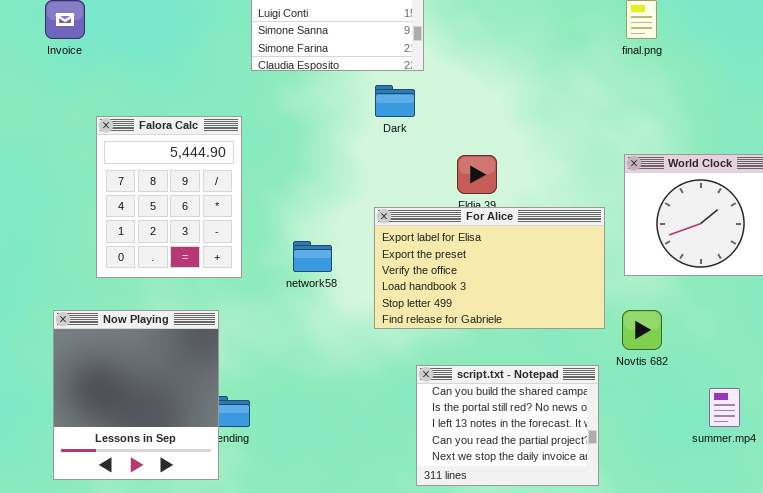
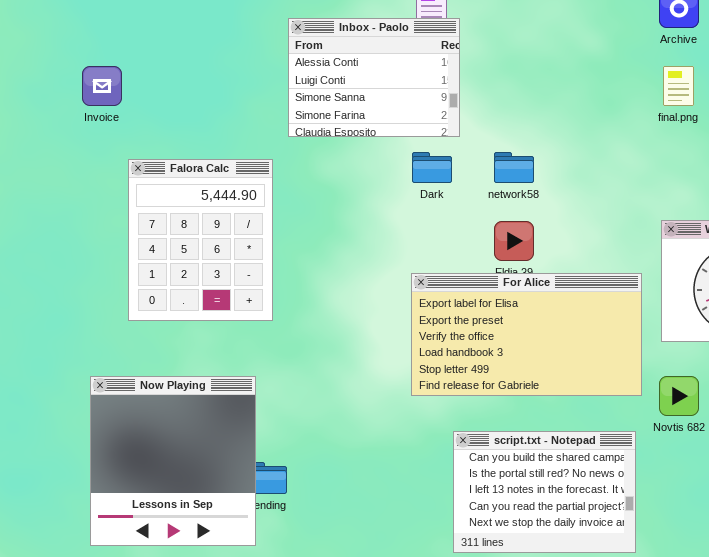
Falora Calc: [96,116,242,278] -> [128,159,273,321], moved
network58: [293,241,332,272] -> [494,152,534,183], moved

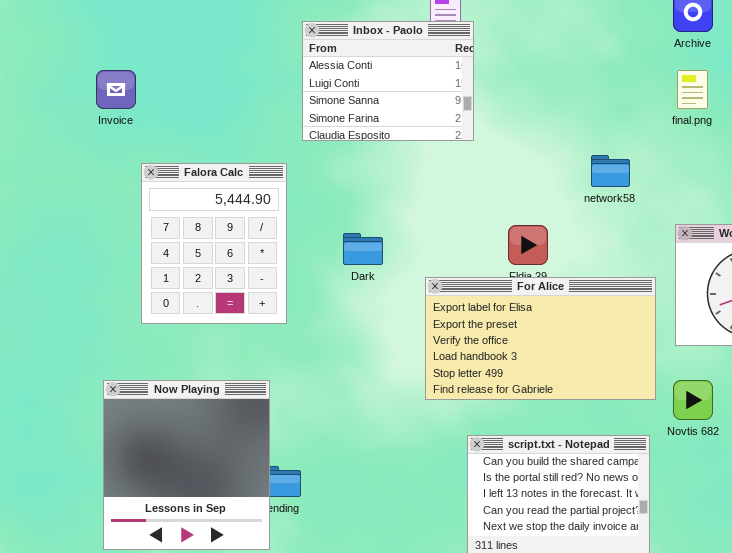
Dark: [412,152,452,183] -> [343,233,383,265], moved
network58: [494,152,534,183] -> [591,155,630,187], moved

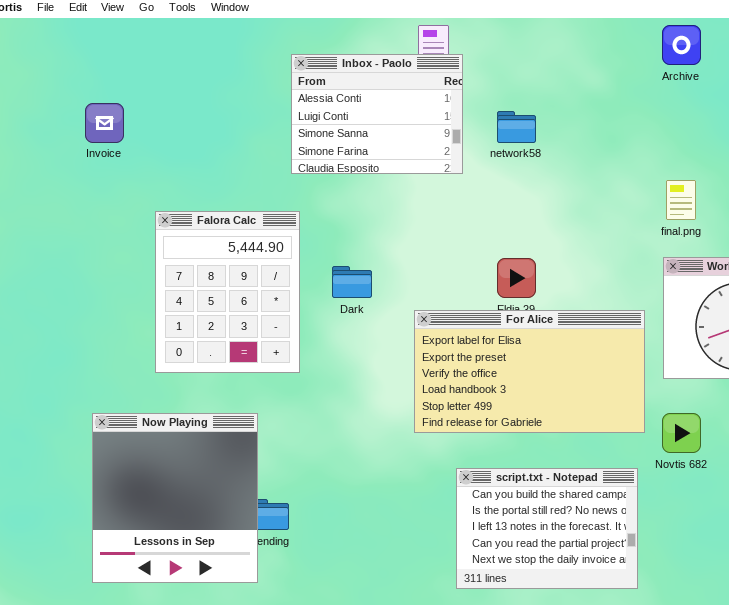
final.png: [677,70,708,109] -> [666,180,696,220], moved
network58: [591,155,630,187] -> [497,111,536,143], moved
Falora Calc: [141,163,287,324] -> [155,211,300,373], moved

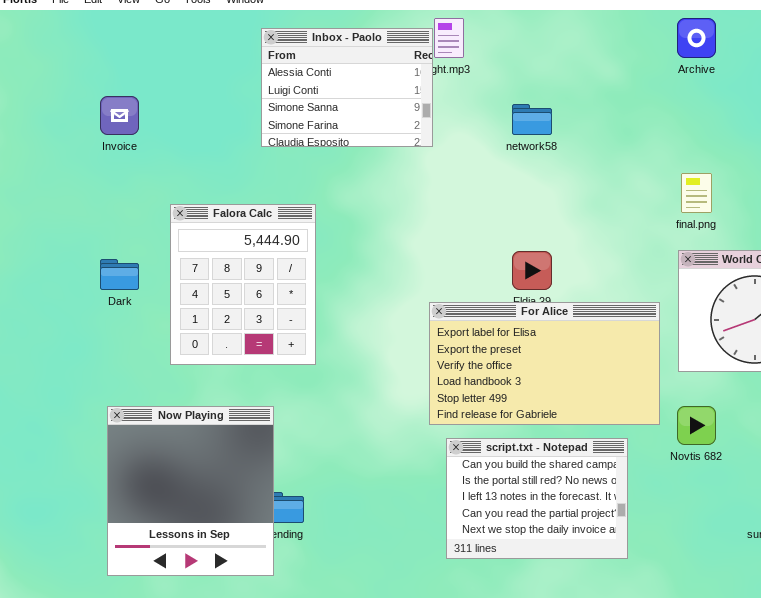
Inbox - Paolo: [291,54,463,174] -> [261,28,433,147], moved
Dark: [332,266,372,298] -> [100,259,139,290], moved
script.txt - Notepad: [456,468,638,589] -> [446,438,628,559], moved

